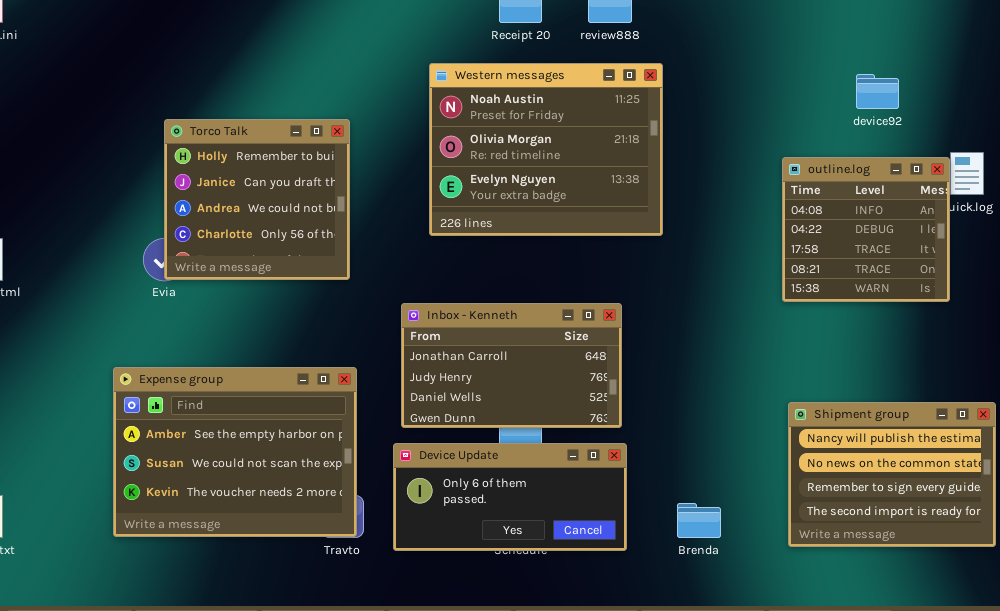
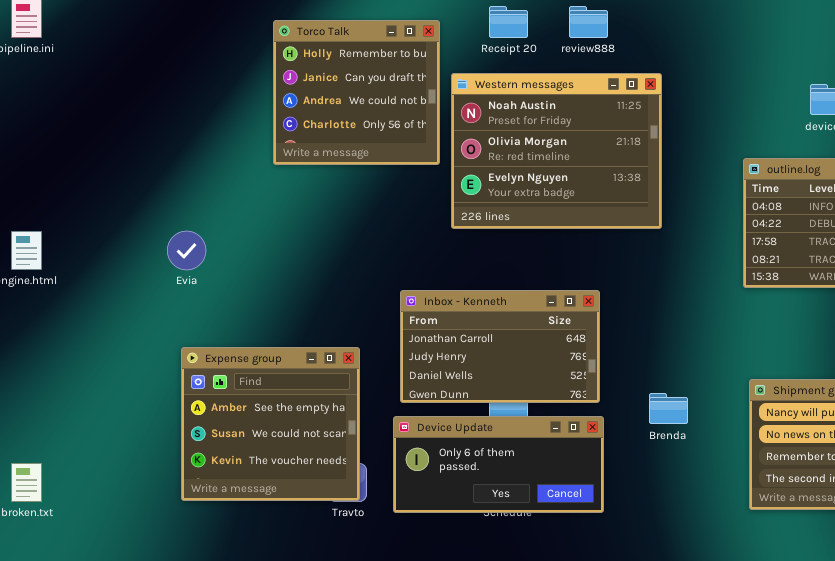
Western messages: [429,63,663,236] -> [451,73,662,229], moved
Torco Talk: [164,119,350,280] -> [273,20,440,165], moved
Expense group: [113,367,357,537] -> [181,347,360,501], resized
Brenda: [677,503,721,538] -> [649,393,688,424], moved

